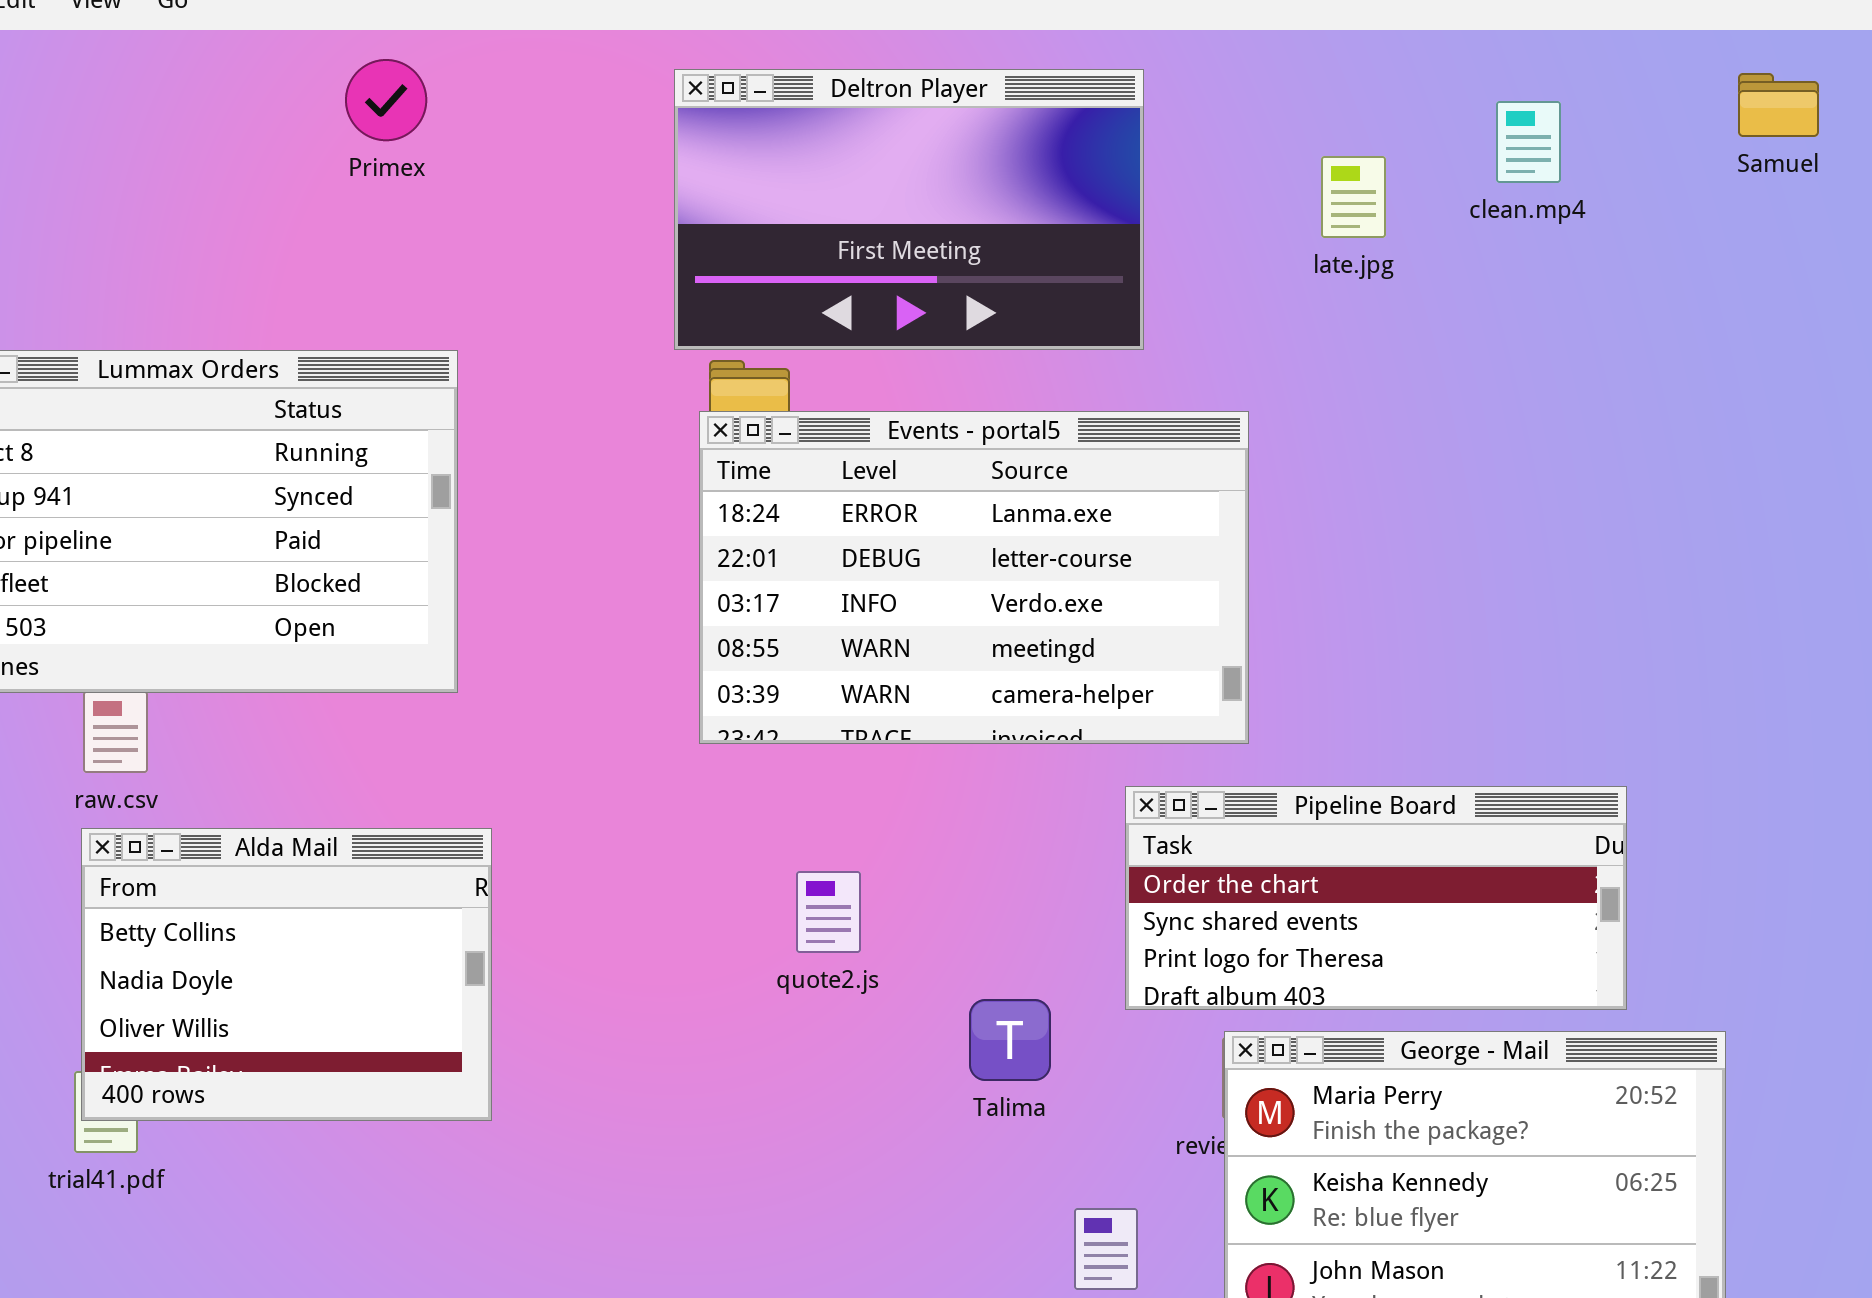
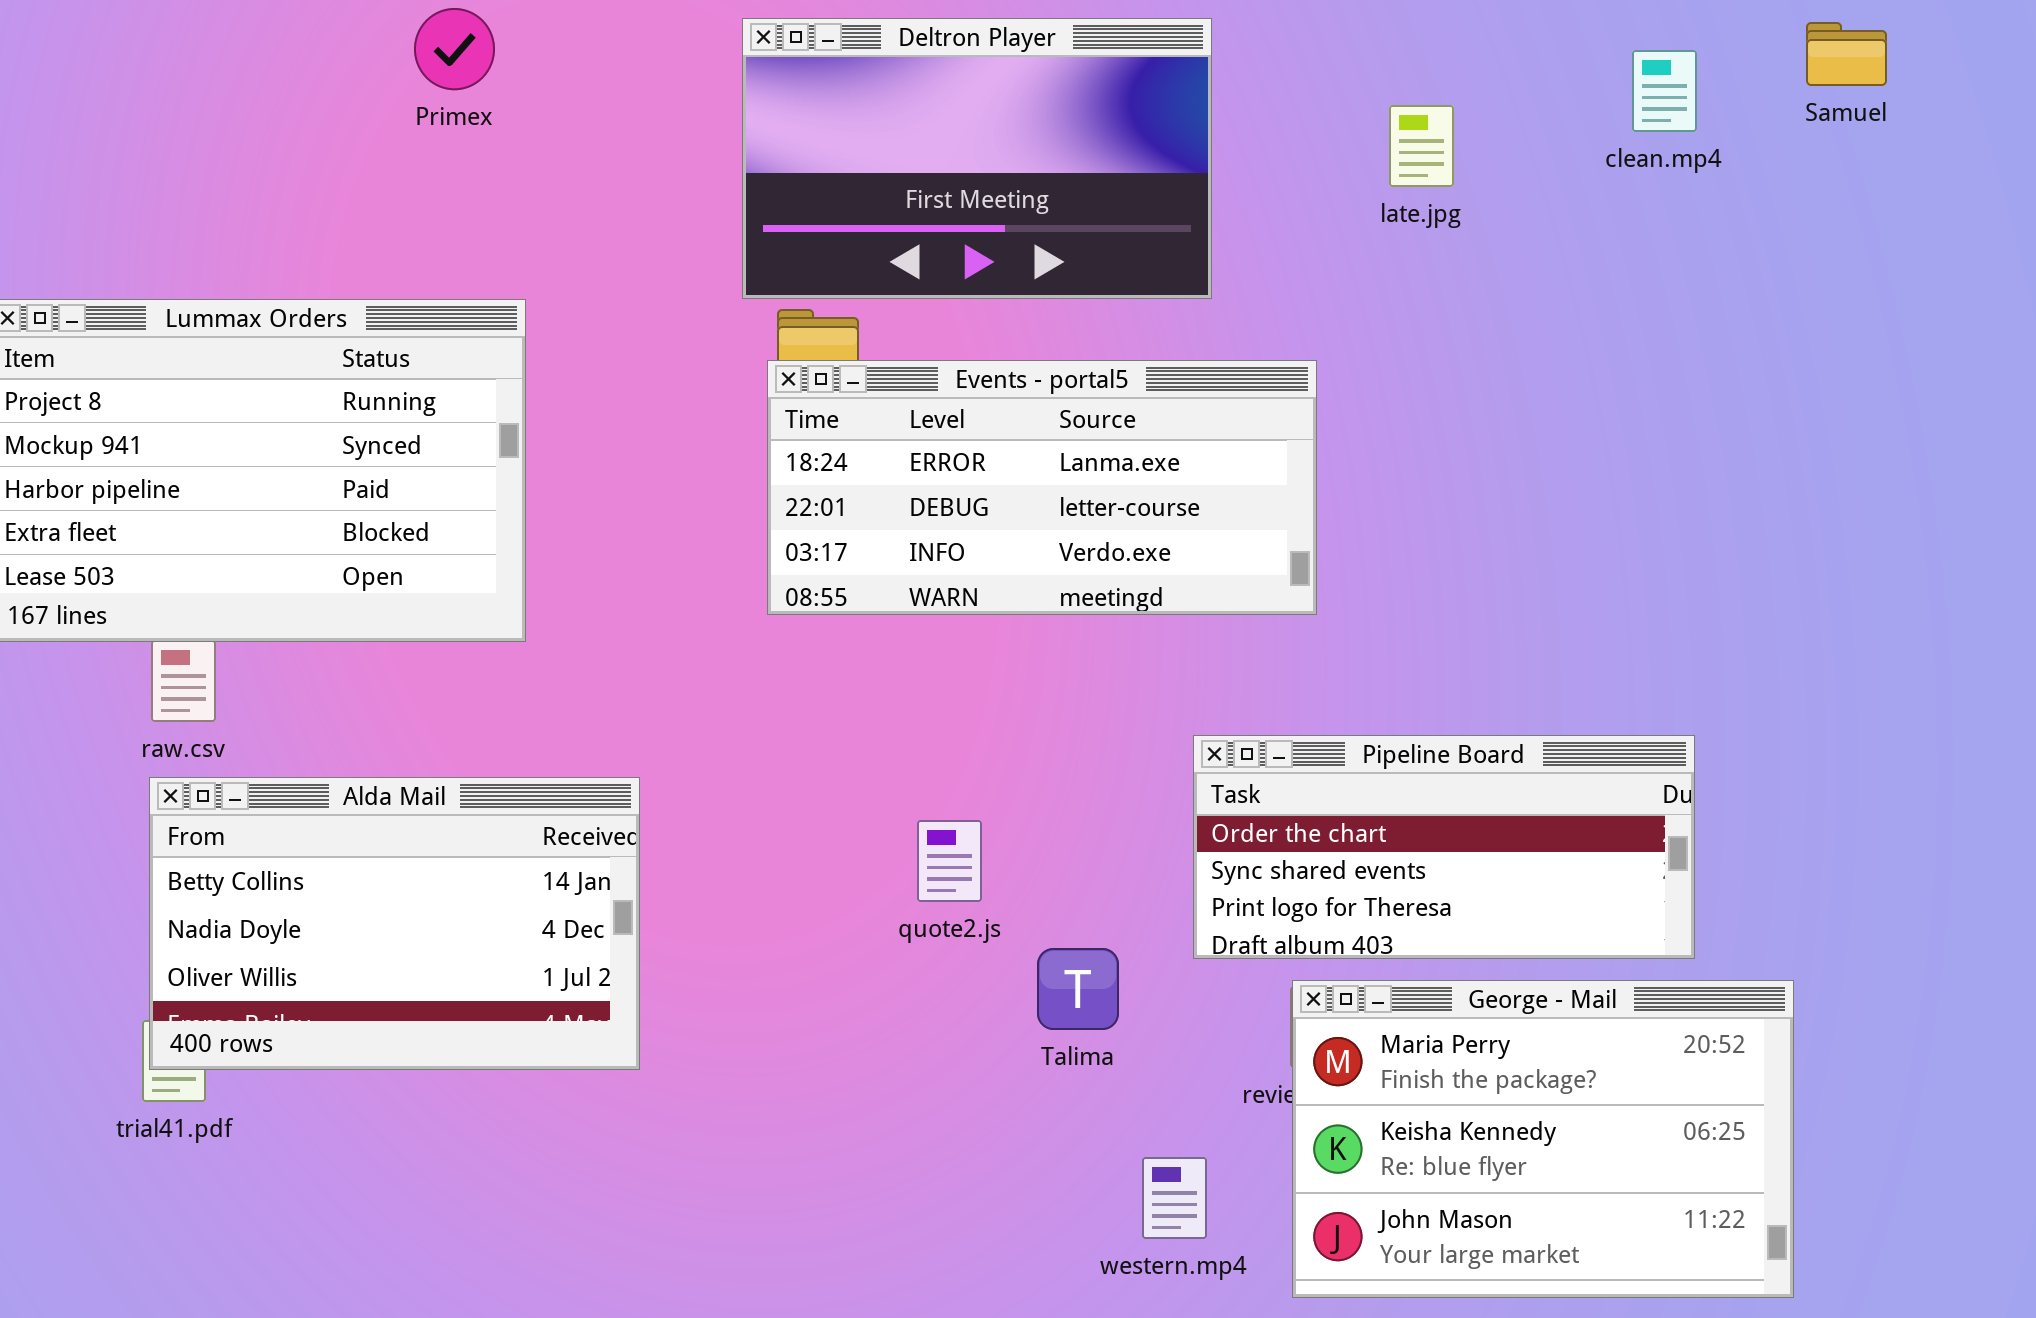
clean.mp4: [1496,101,1561,183] -> [1632,50,1697,132], moved
Events - portal5: [699,411,1249,744] -> [767,360,1317,615], resized
Alda Mail: [81,828,492,1121] -> [149,777,640,1070], resized
quote2.js: [796,871,861,953] -> [917,820,982,902], moved

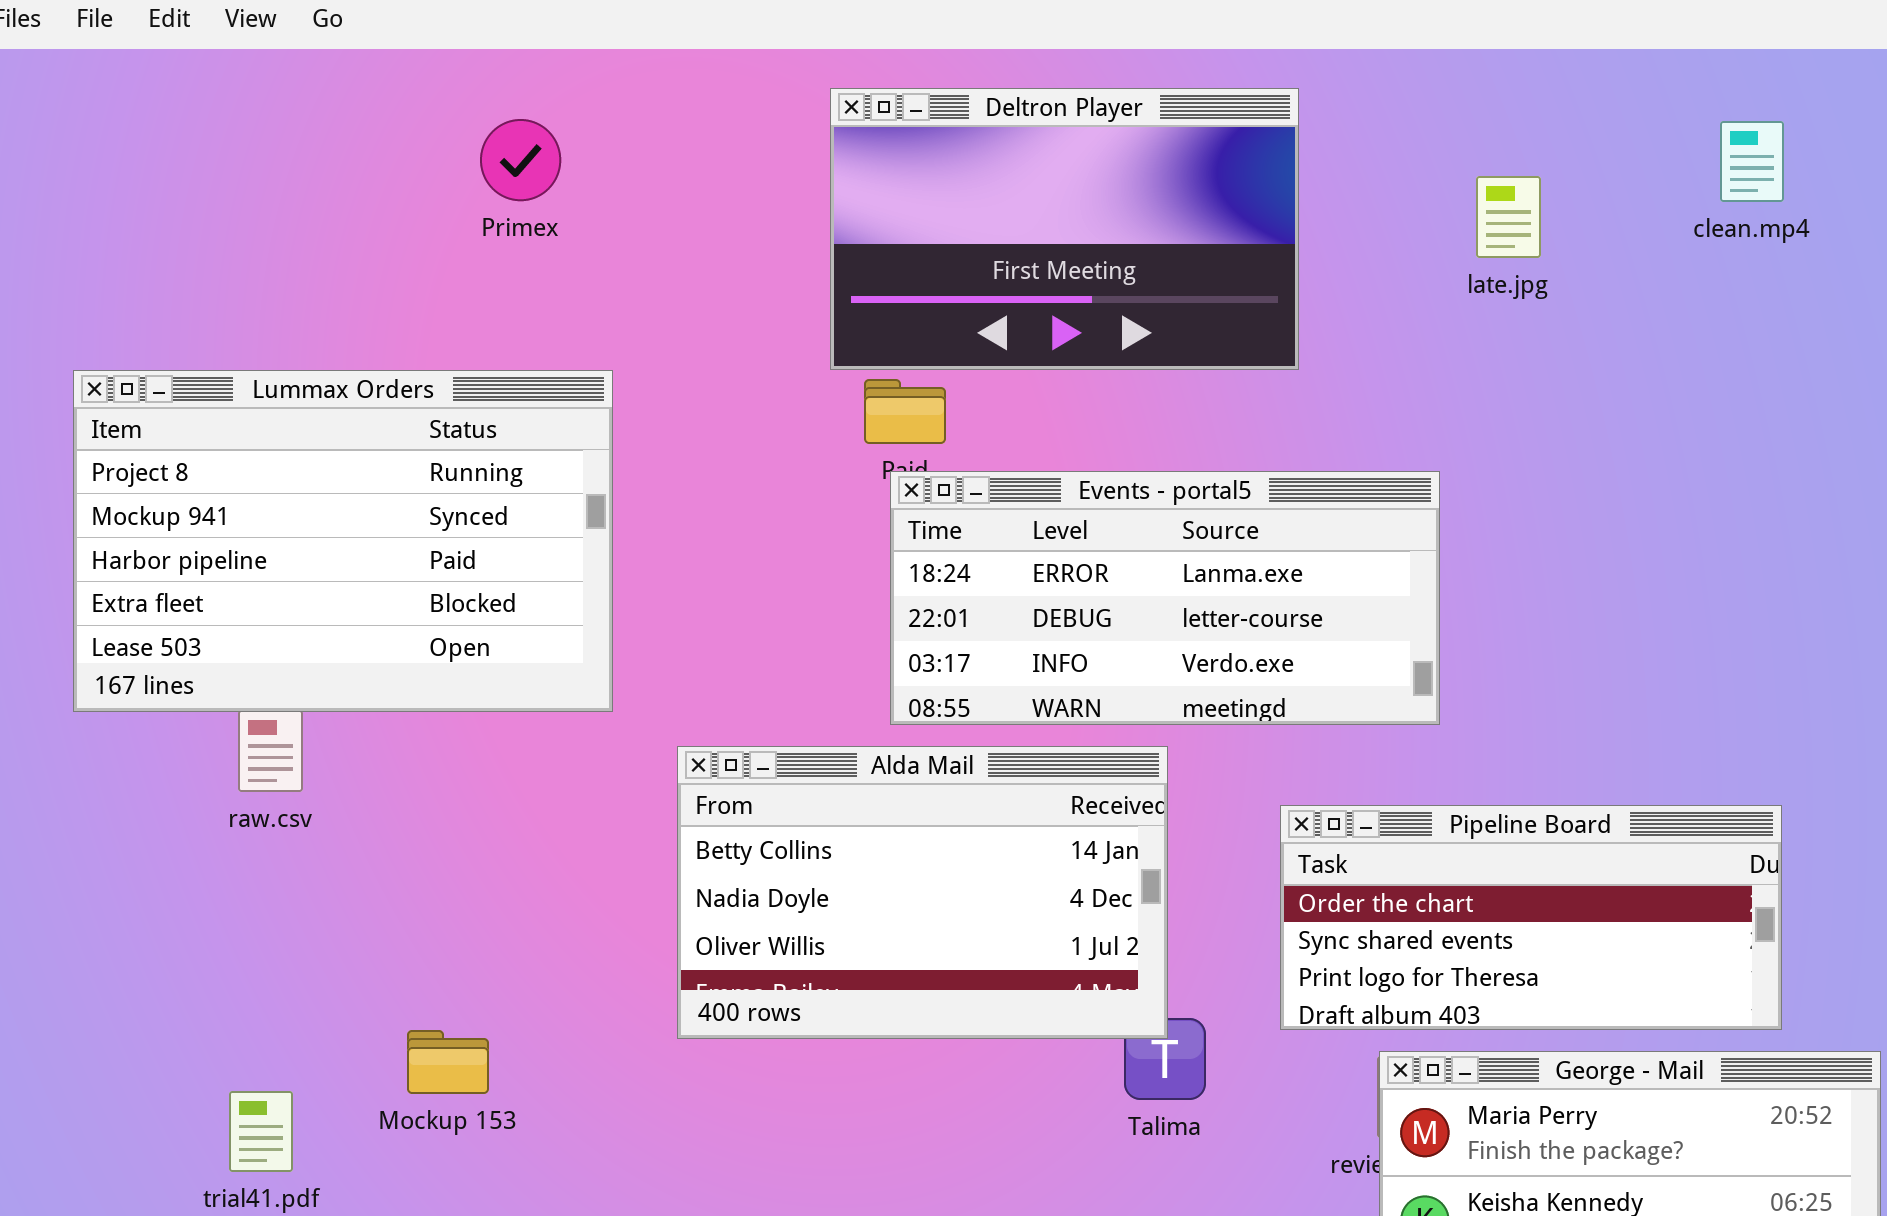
Primex: [414,8,495,90] -> [480,119,561,201], moved
Events - portal5: [767,360,1317,615] -> [890,471,1440,725], moved
Alda Mail: [149,777,640,1070] -> [677,746,1168,1039], moved

